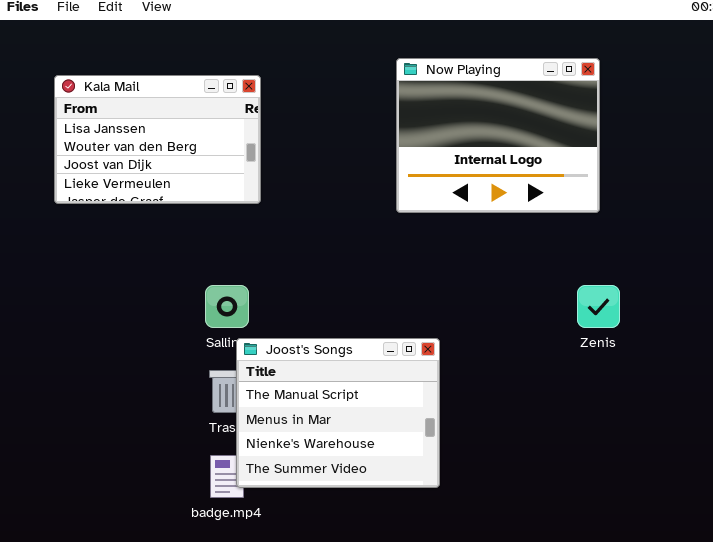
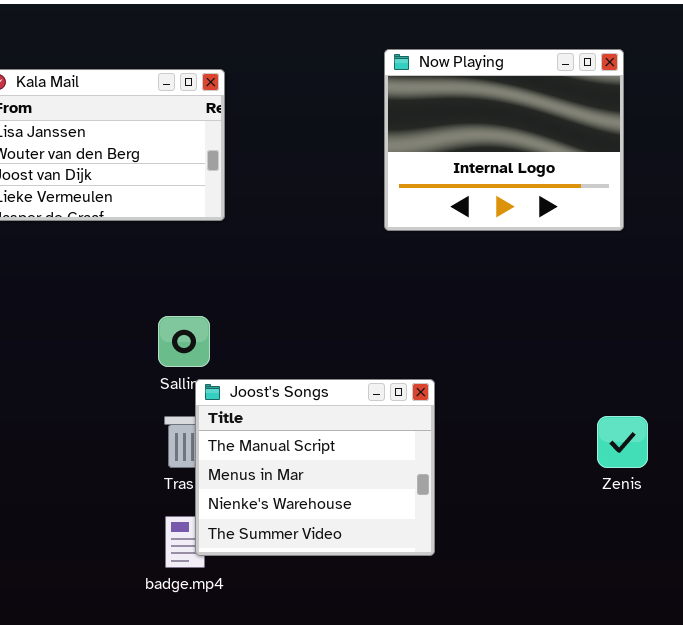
Zenis: [577,285,620,328] -> [597,416,648,468], moved

